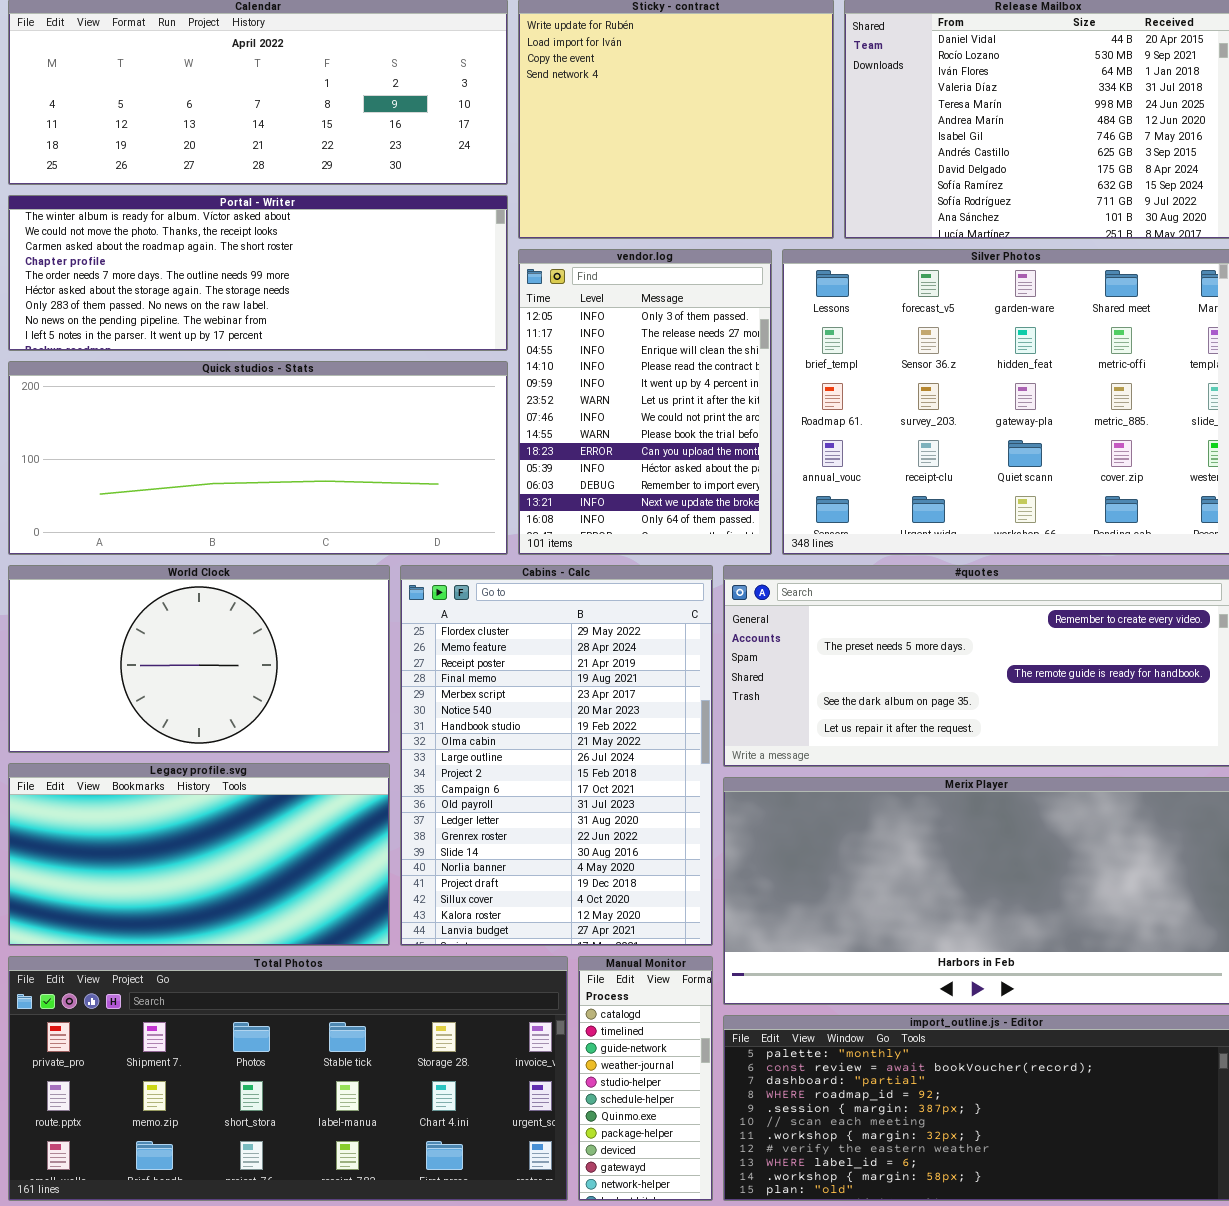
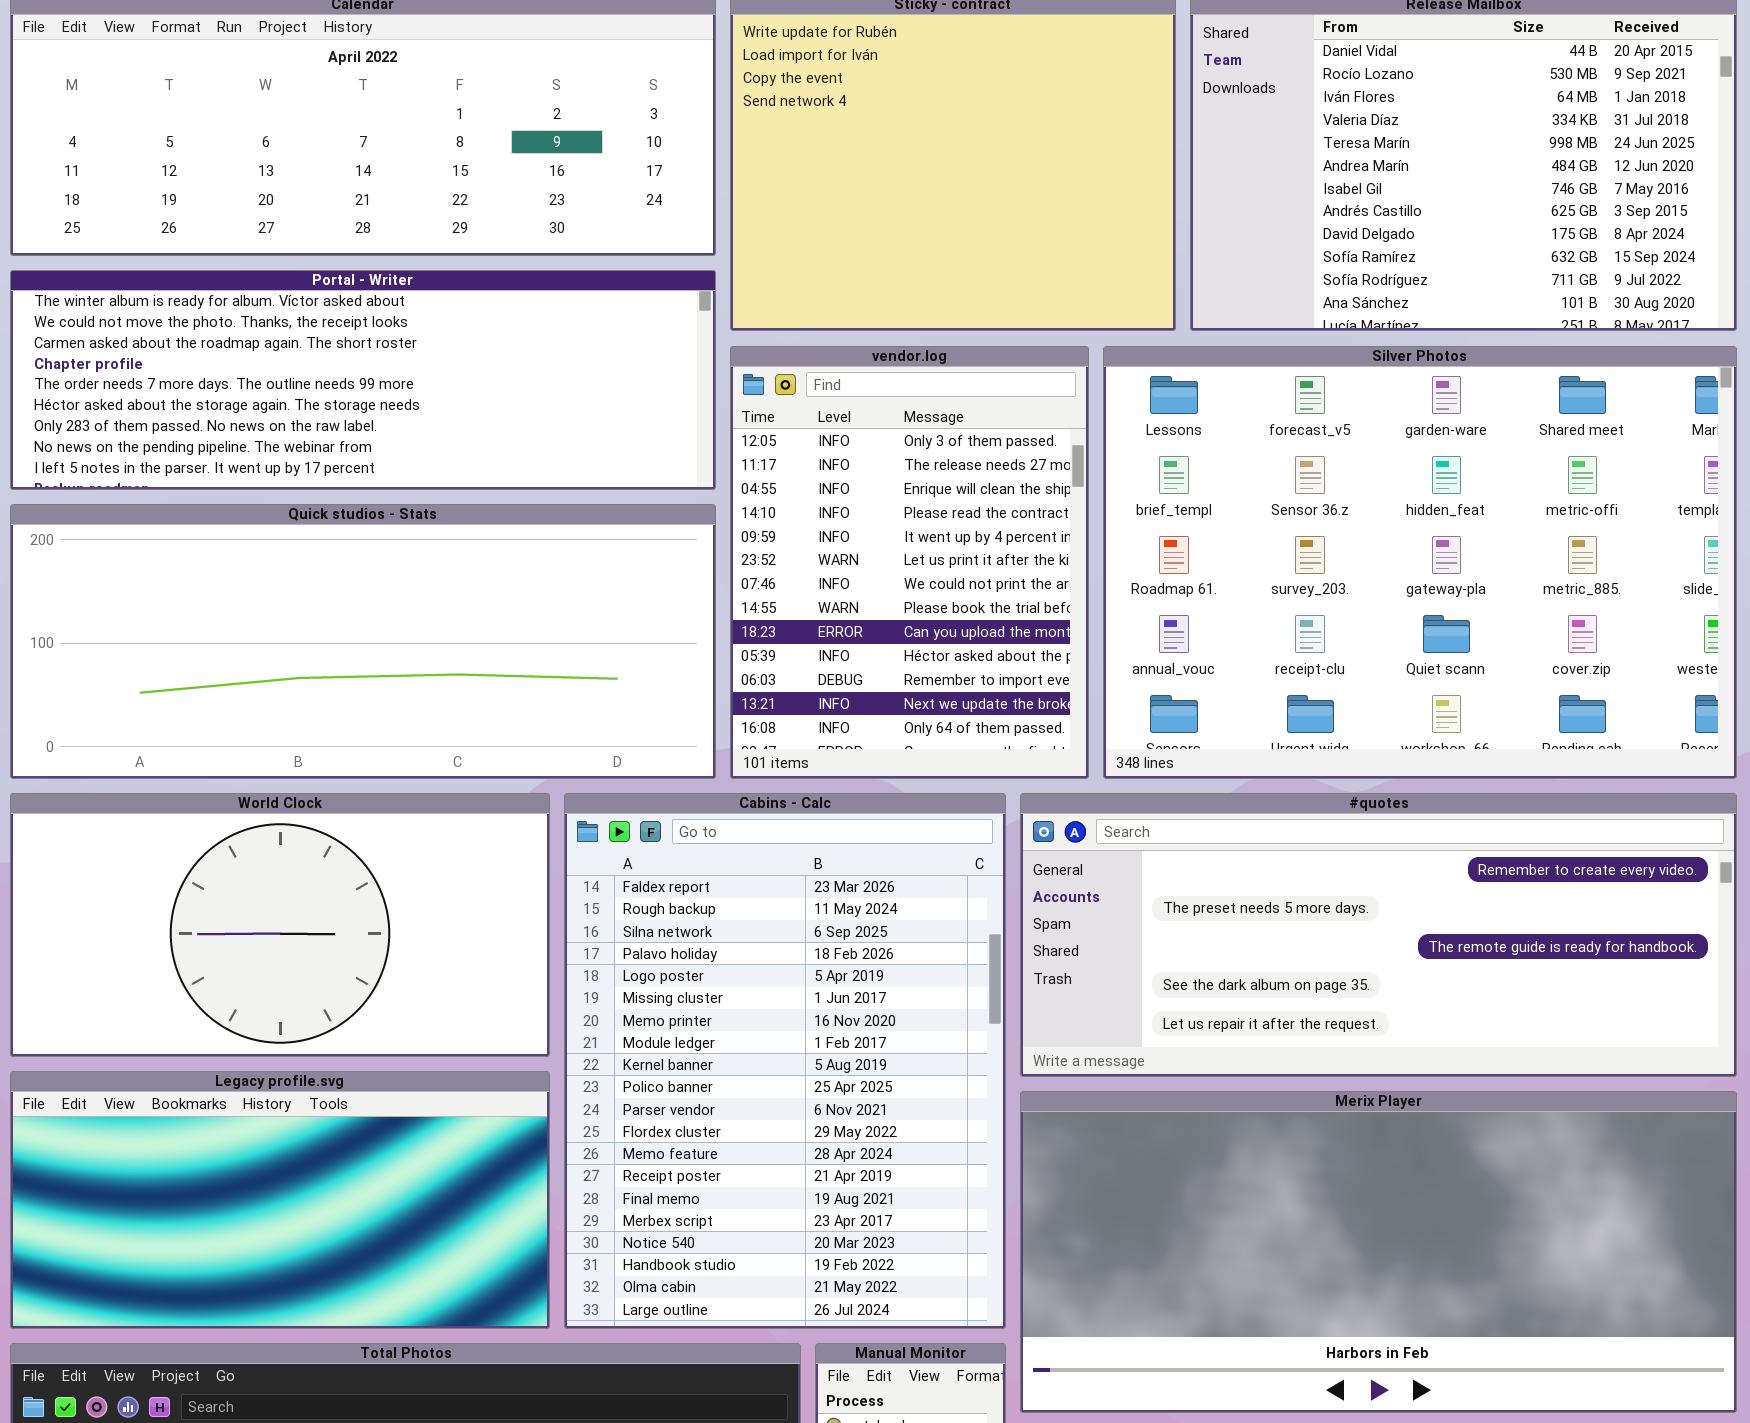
Cabins - Calc: [400,565,713,946] -> [564,793,1006,1329], scrolled up 11 rows

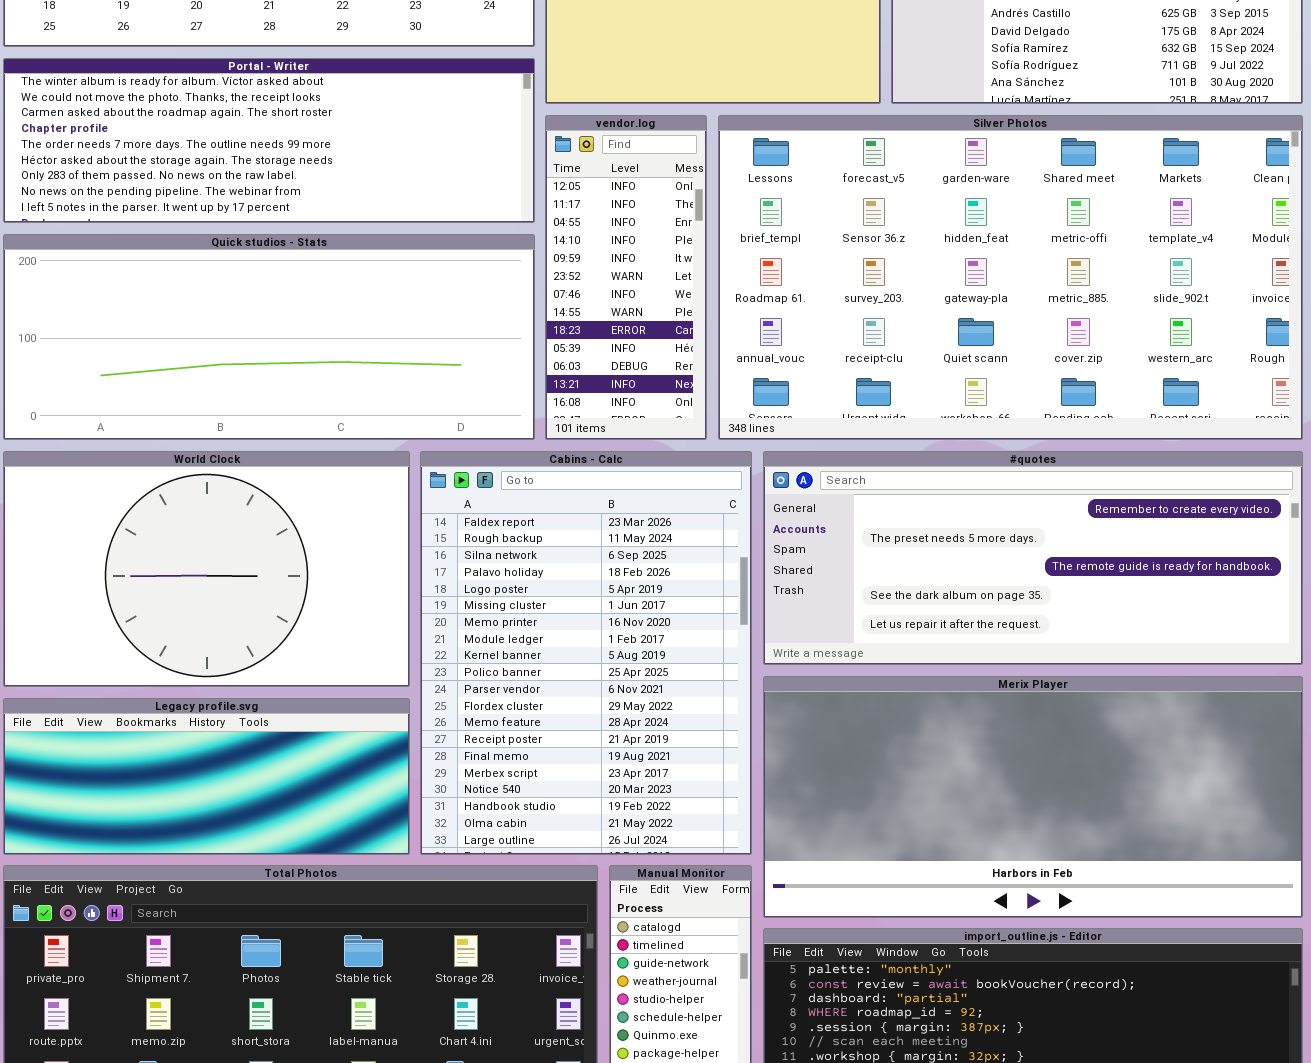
vendor.log: [730,346,1089,779] -> [545,115,707,440], resized
Silver Photos: [1103,346,1737,779] -> [718,115,1303,440], resized
World Clock: [10,793,550,1057] -> [3,451,410,687], resized
Legacy profile.svg: [10,1071,550,1329] -> [3,698,410,855], resized

